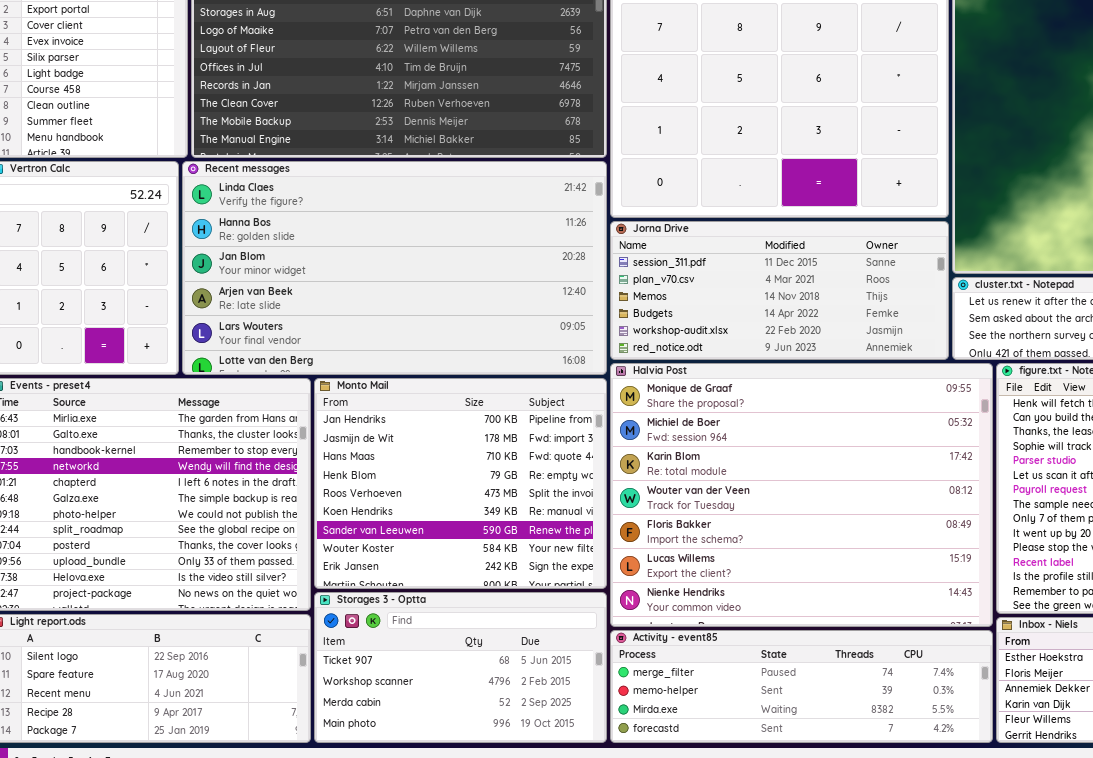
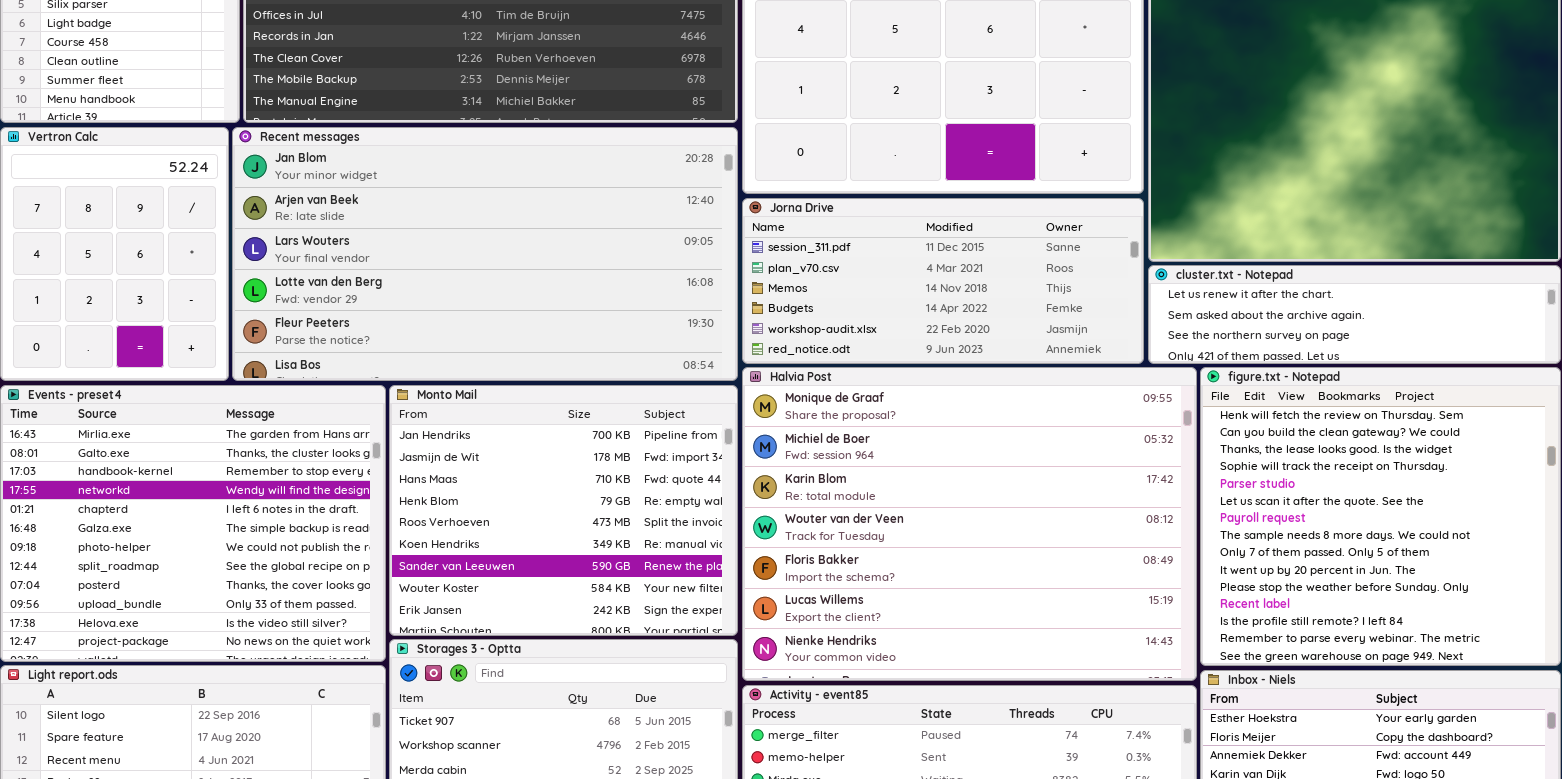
Recent messages: [182,161,607,375] -> [232,127,738,381], scrolled down 2 rows

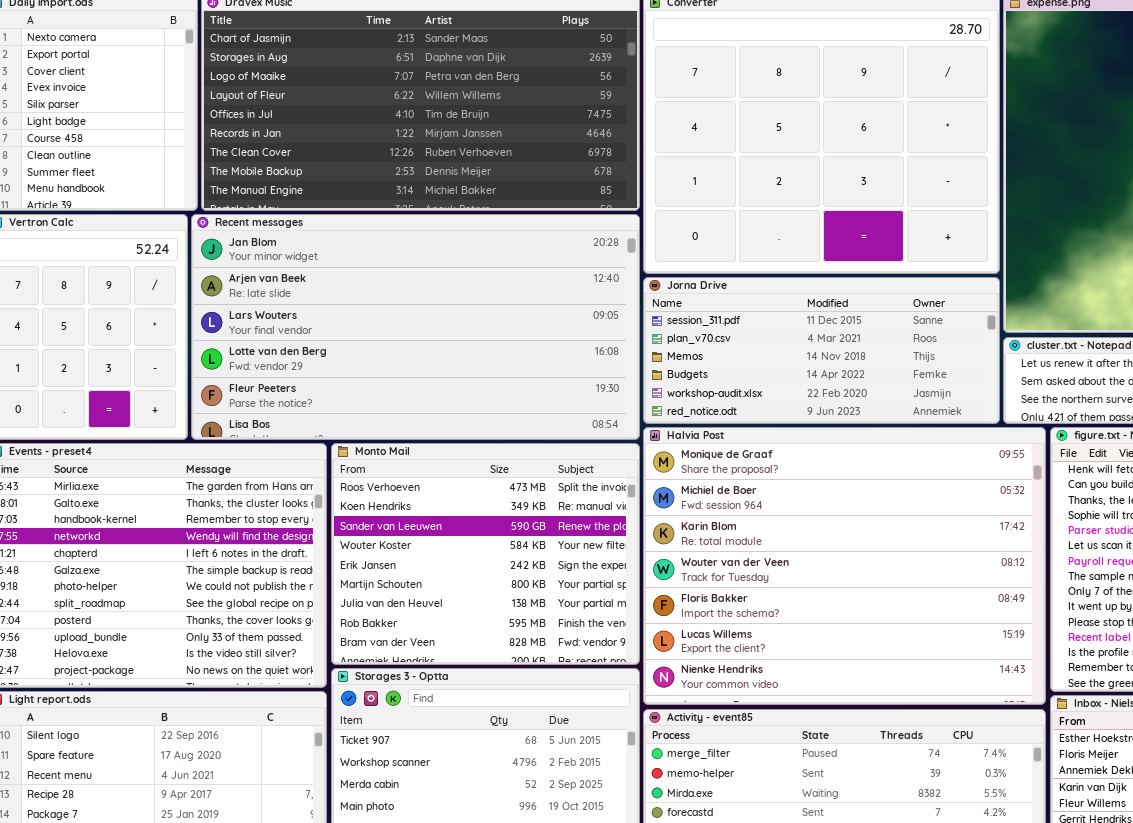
Monto Mail: [389,385,738,636] -> [331,443,640,665], scrolled down 4 rows

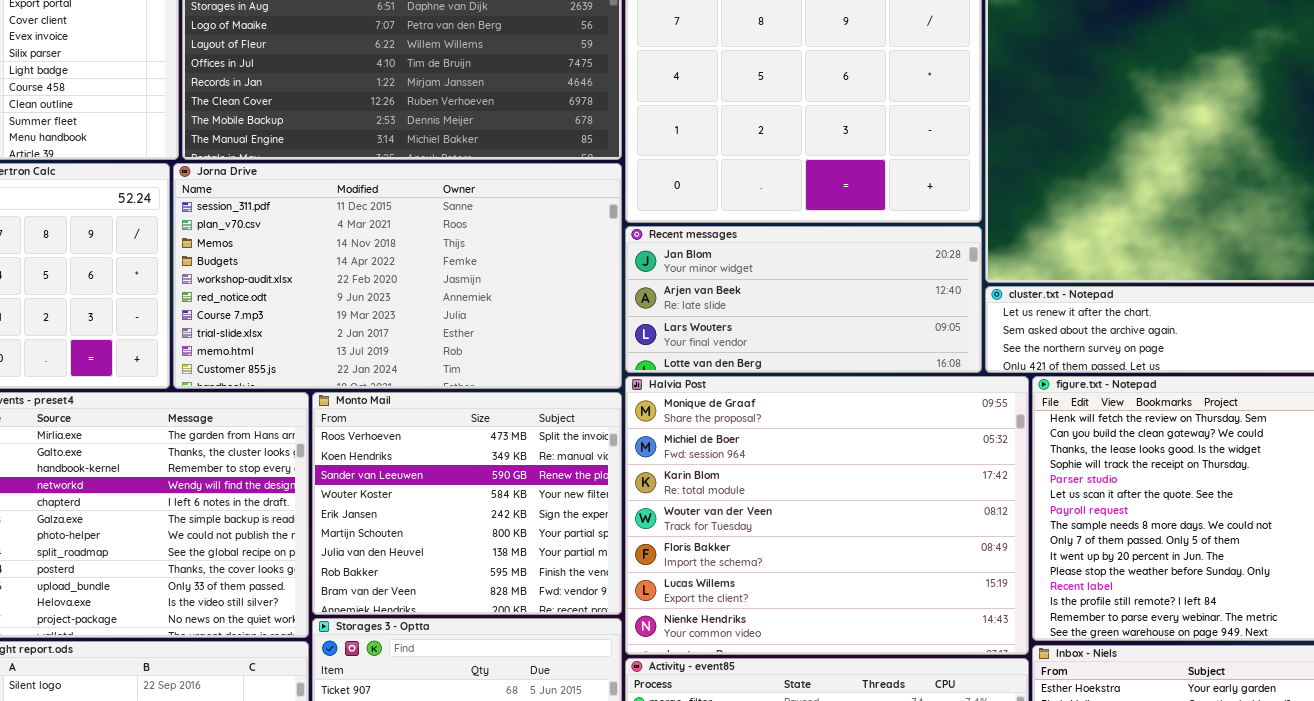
Recent messages: [191,214,640,440] -> [625,226,982,373], moved, resized
Jorna Drive: [643,277,1000,424] -> [173,163,622,389], moved, resized

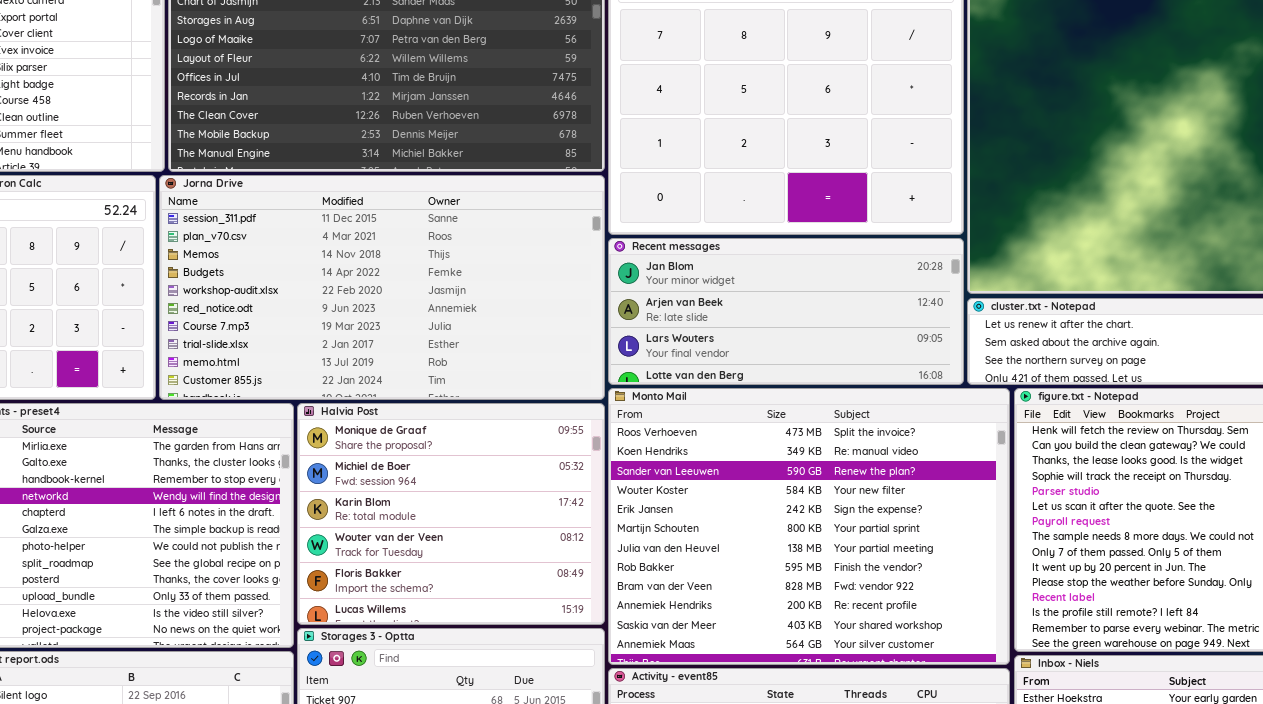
Halvia Post: [625,376,1029,655] -> [297,403,605,625], moved, resized
Monto Mail: [312,392,622,615] -> [608,388,1010,665], moved, resized

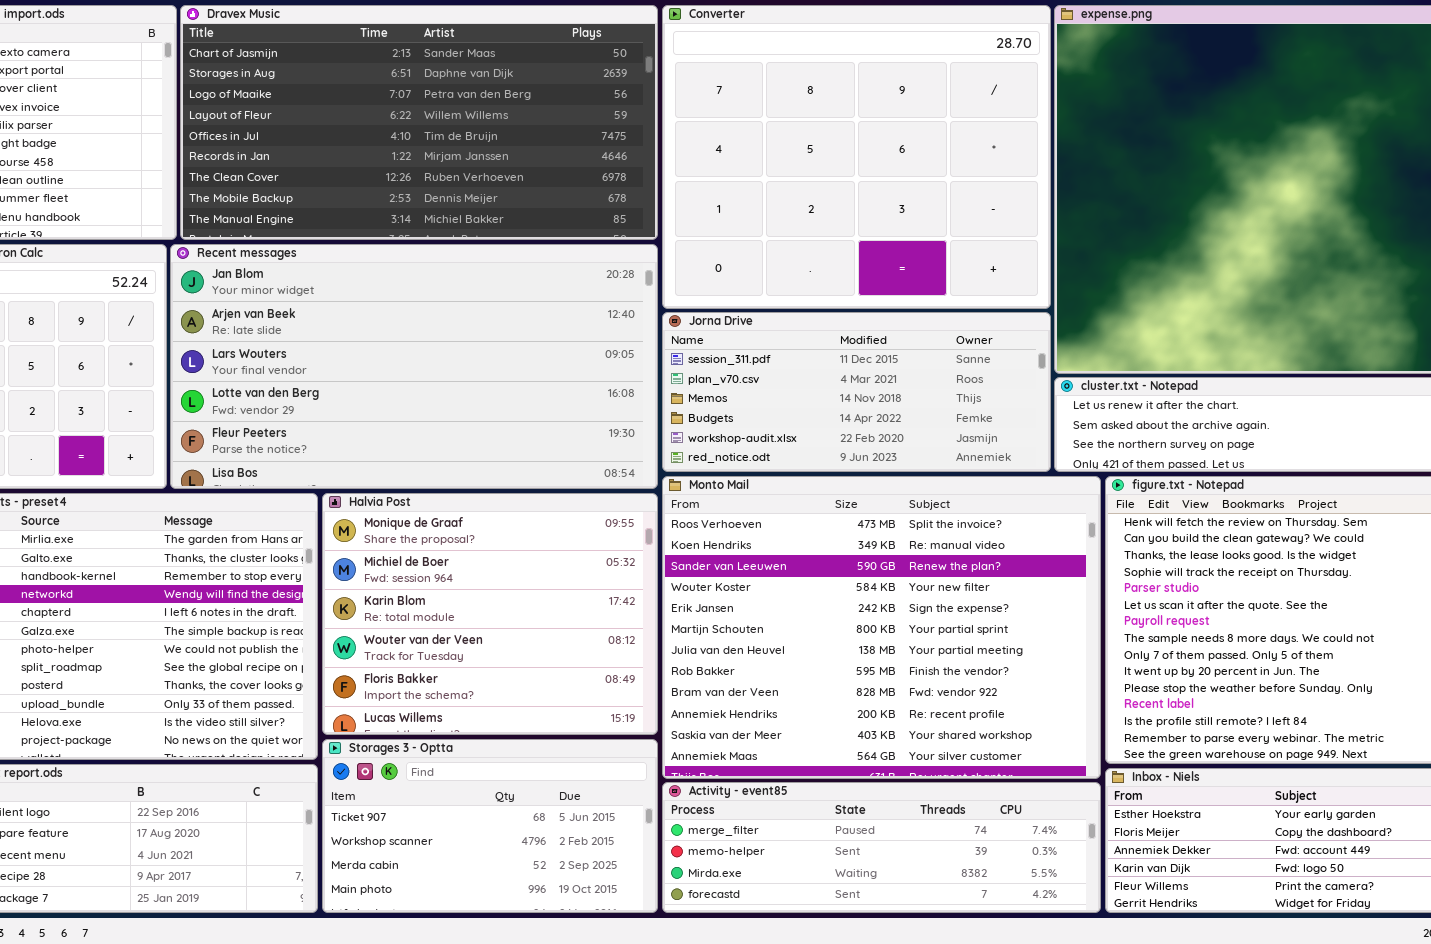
Jorna Drive: [159,175,605,400] -> [662,312,1051,472], moved, resized
Recent messages: [608,238,964,385] -> [170,244,658,489], moved, resized

